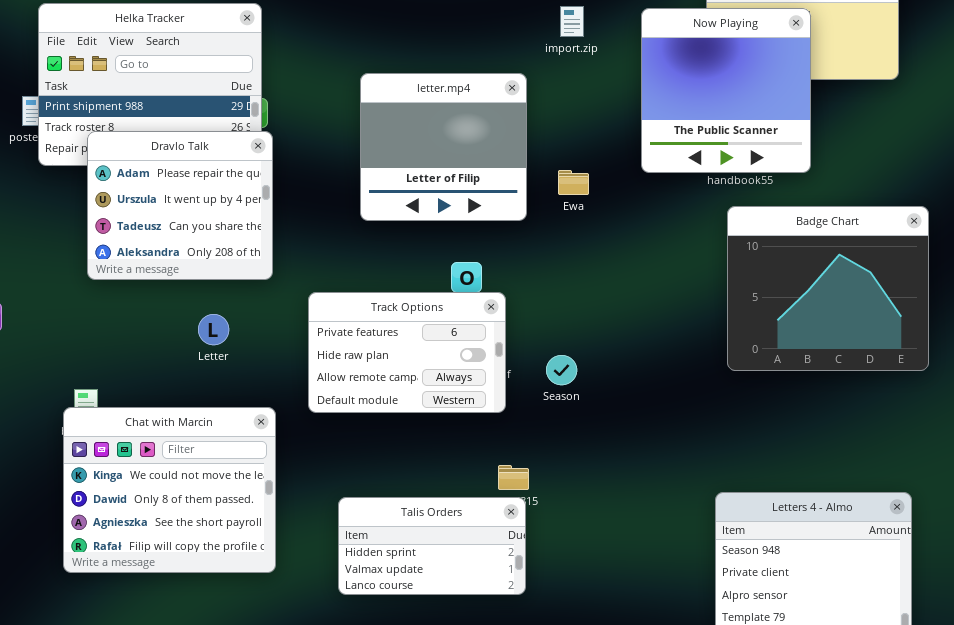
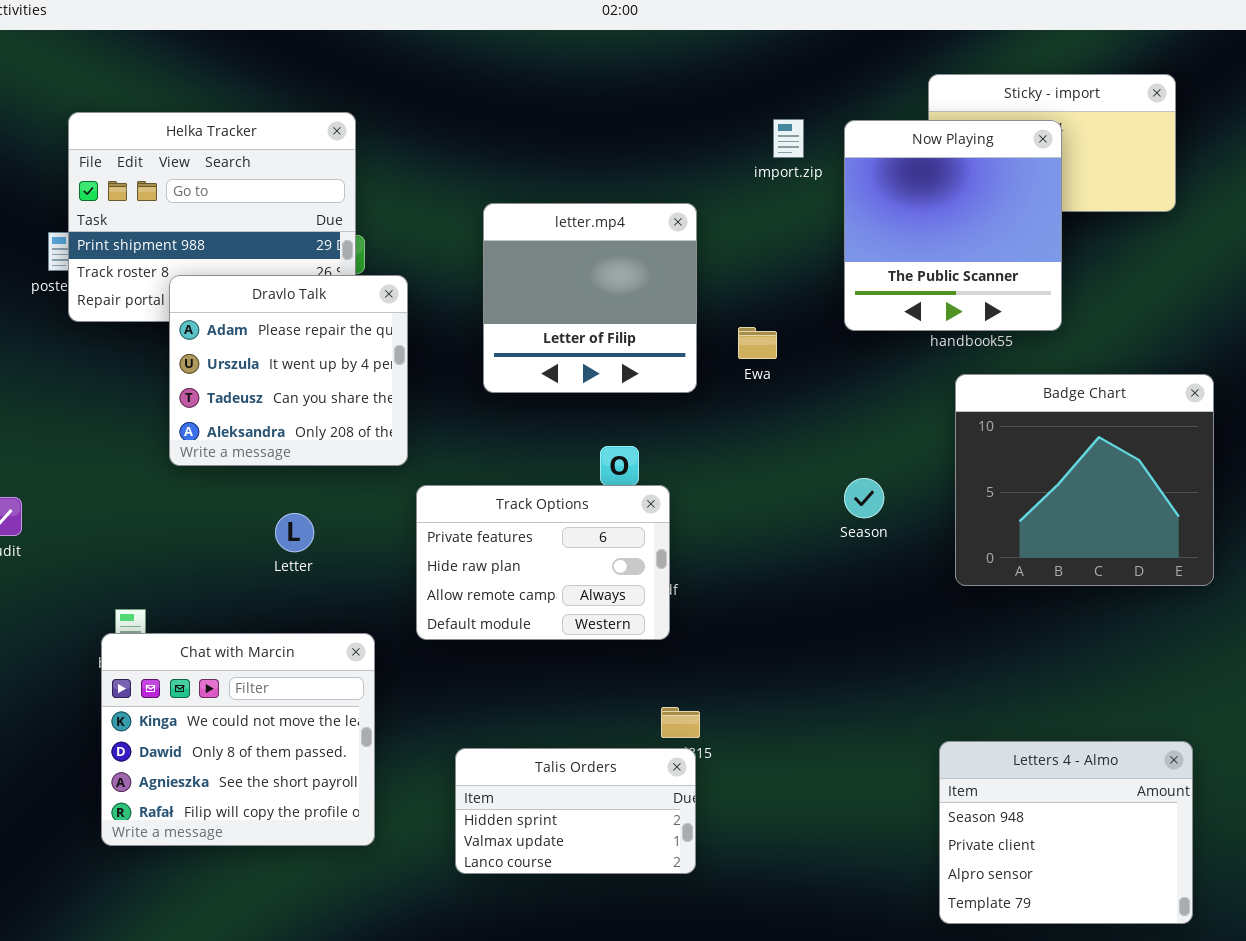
import.zip: [560,6,584,37] -> [773,119,804,158], moved
Dravlo Talk: [87,131,273,280] -> [169,275,408,466], moved
Season: [546,355,577,385] -> [844,478,884,518], moved

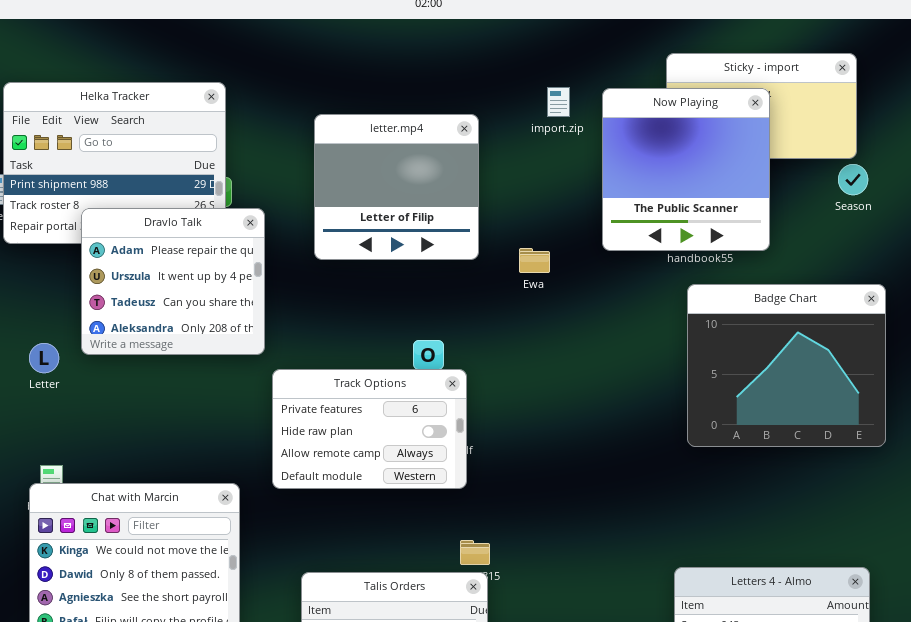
letter.mp4: [483,203,697,393] -> [314,114,479,260], moved
Season: [844,478,884,518] -> [838,164,868,195], moved
Letter: [275,513,314,552] -> [29,343,59,373], moved

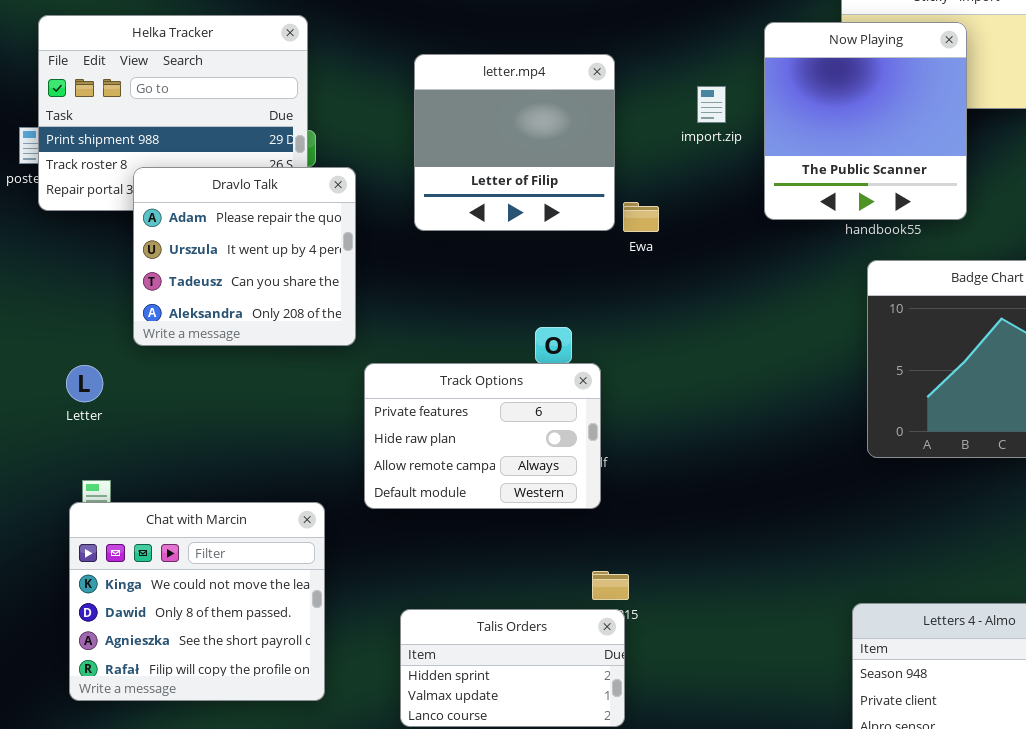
import.zip: [547,87,570,117] -> [697,86,726,123], moved
Ewa: [519,248,550,273] -> [623,202,659,232], moved
Letter: [29,343,59,373] -> [66,365,103,402], moved

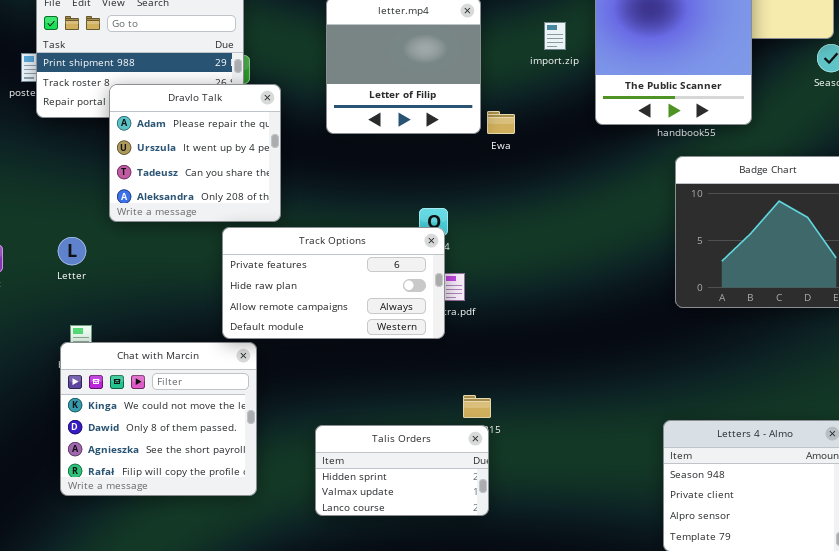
Track Options: [364,363,601,509] -> [222,227,445,339], moved, resized

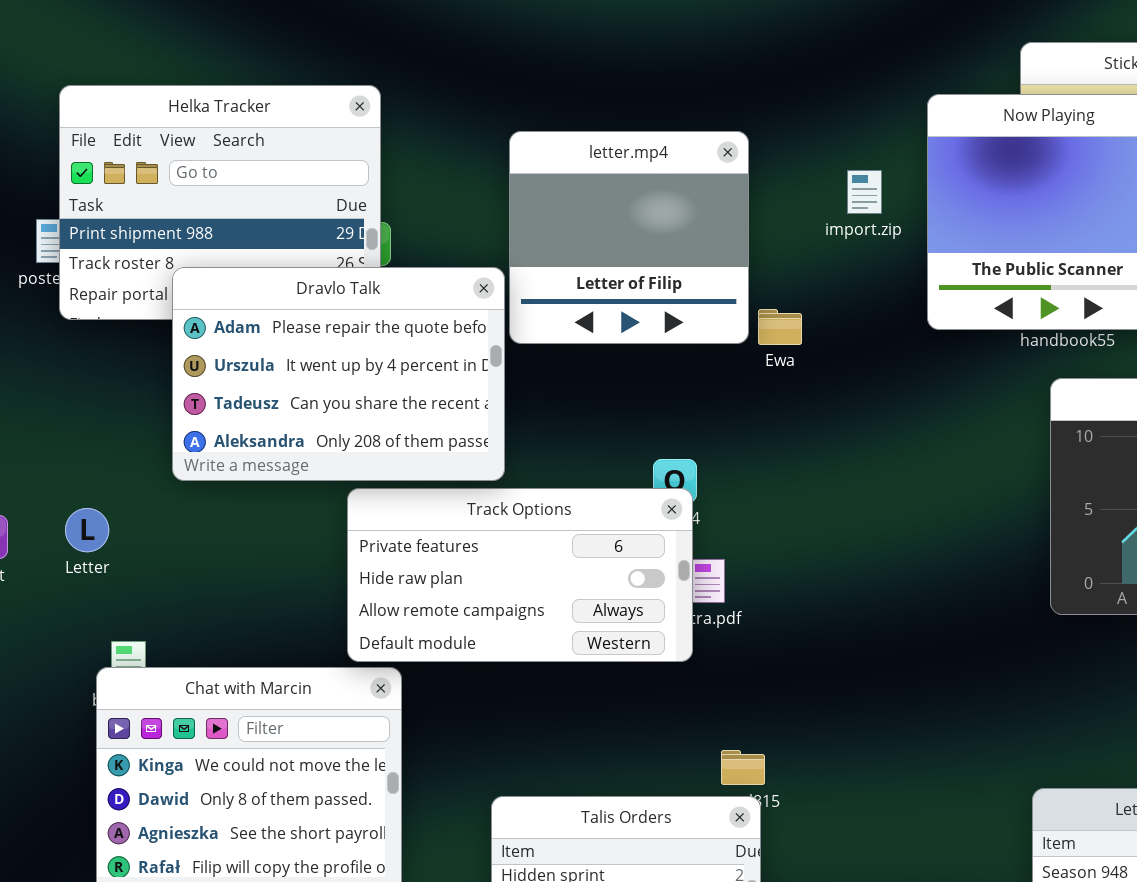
Dravlo Talk: [109,84,281,222] -> [172,267,505,481], resized
Letter: [58,237,86,265] -> [65,508,109,552], moved

